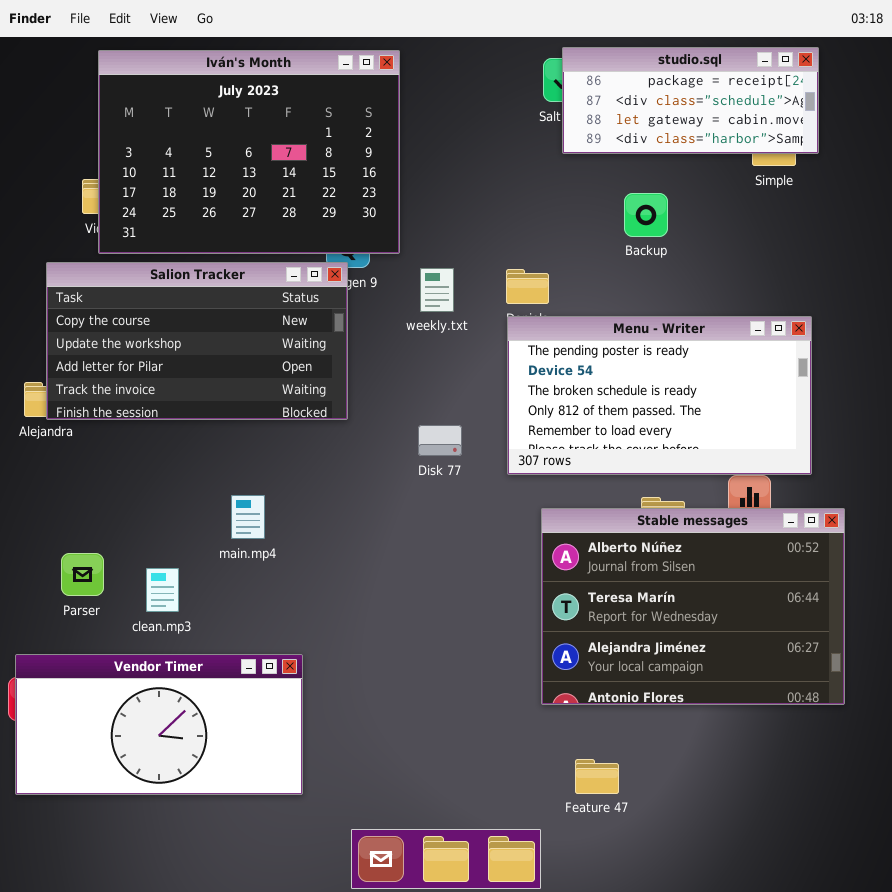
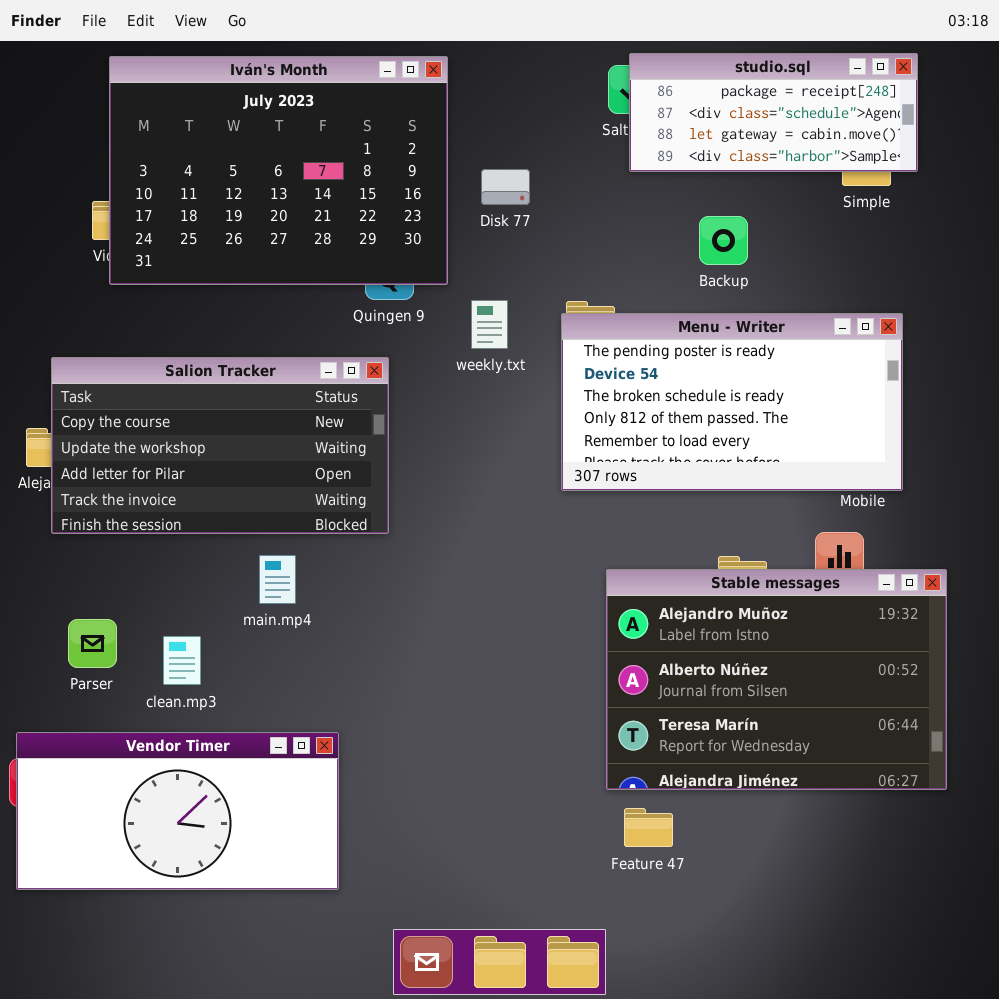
Salion Tracker: [46,262,348,420] -> [51,357,389,534], moved
Menu - Writer: [507,316,812,475] -> [561,313,903,491], moved
Disk 77: [418,425,462,456] -> [481,169,530,205], moved
Stable messages: [541,508,845,705] -> [606,569,947,790], scrolled up 1 row
Feature 47: [575,759,619,794] -> [624,808,673,847], moved

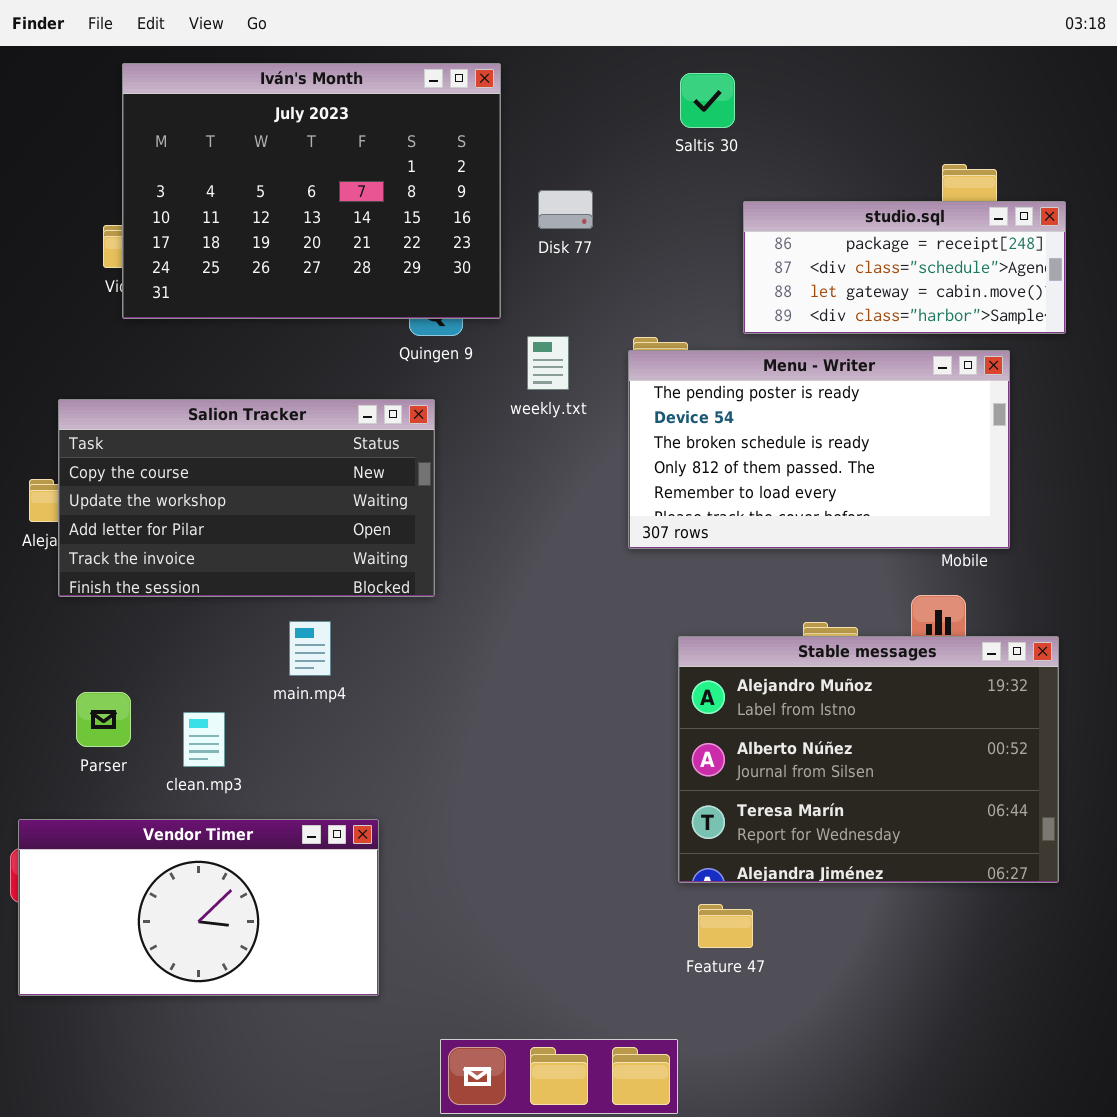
studio.sql: [629,53,918,172] -> [743,201,1066,334], moved

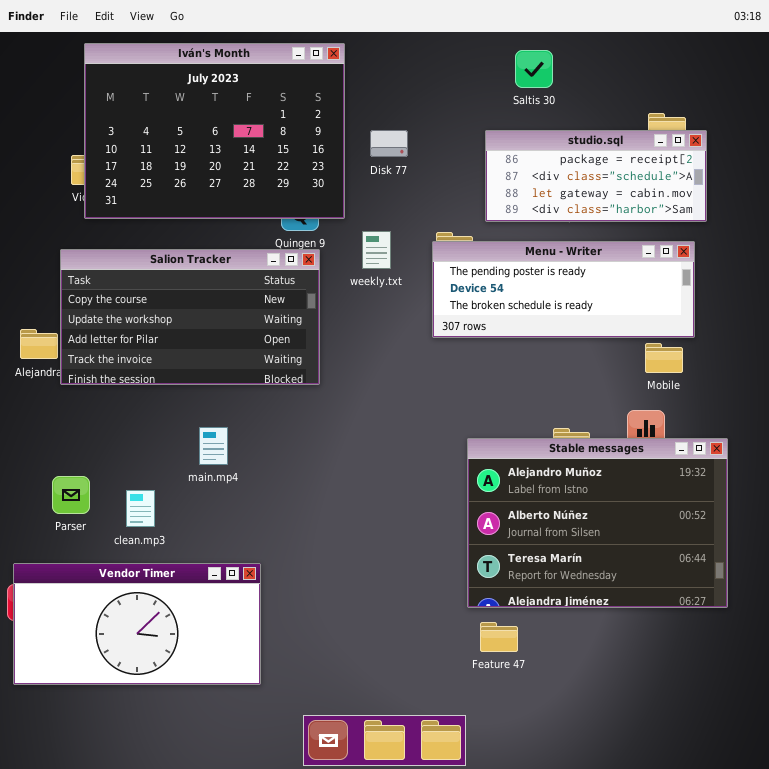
Saltis 30: [680,73,735,128] -> [515,50,553,88], moved
studio.sql: [743,201,1066,334] -> [485,130,707,222], moved
Menu - Writer: [628,350,1010,549] -> [432,241,695,338], resized
Salion Tracker: [58,399,435,597] -> [60,249,320,385], moved

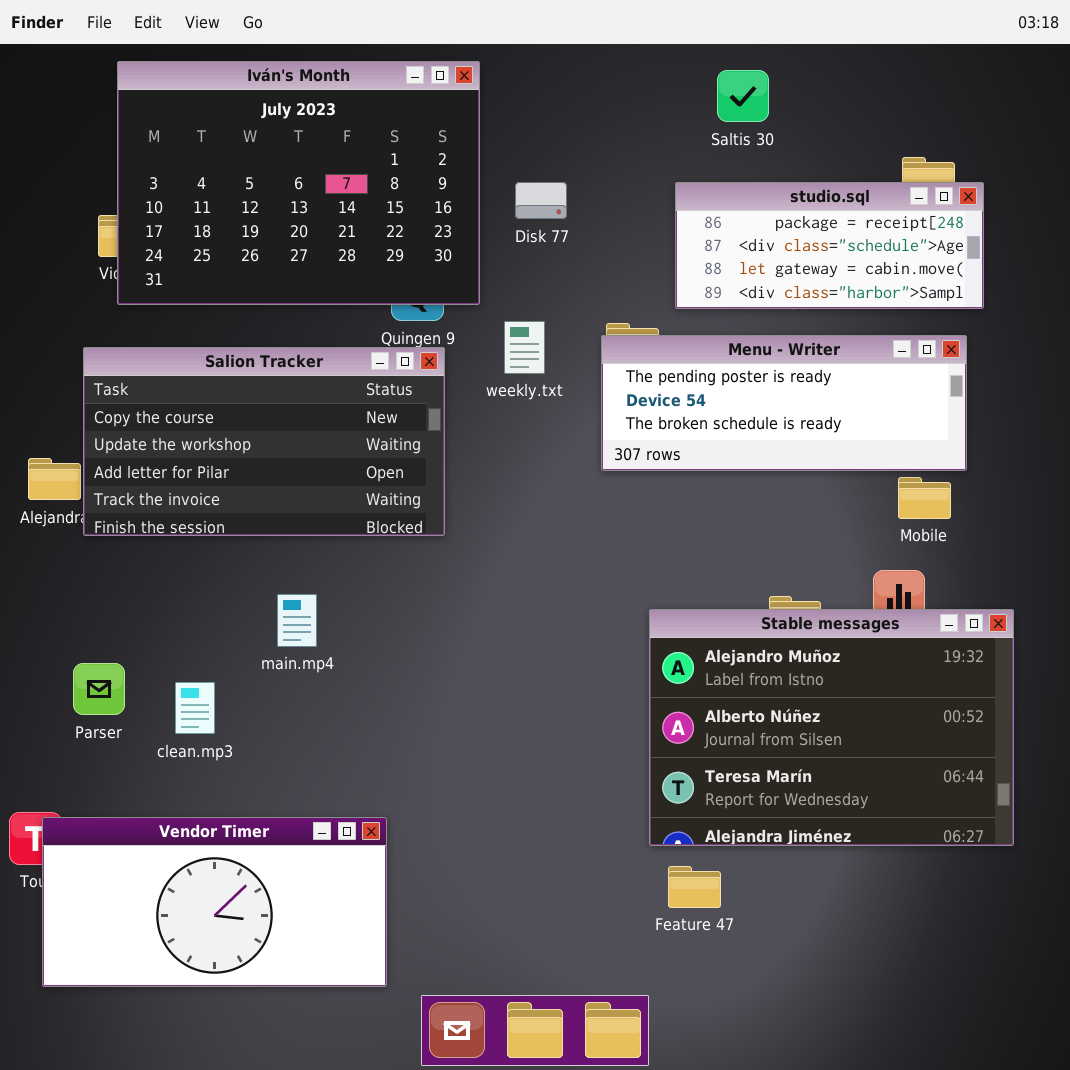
Vendor Timer: [13,563,261,685] -> [42,817,387,987], moved

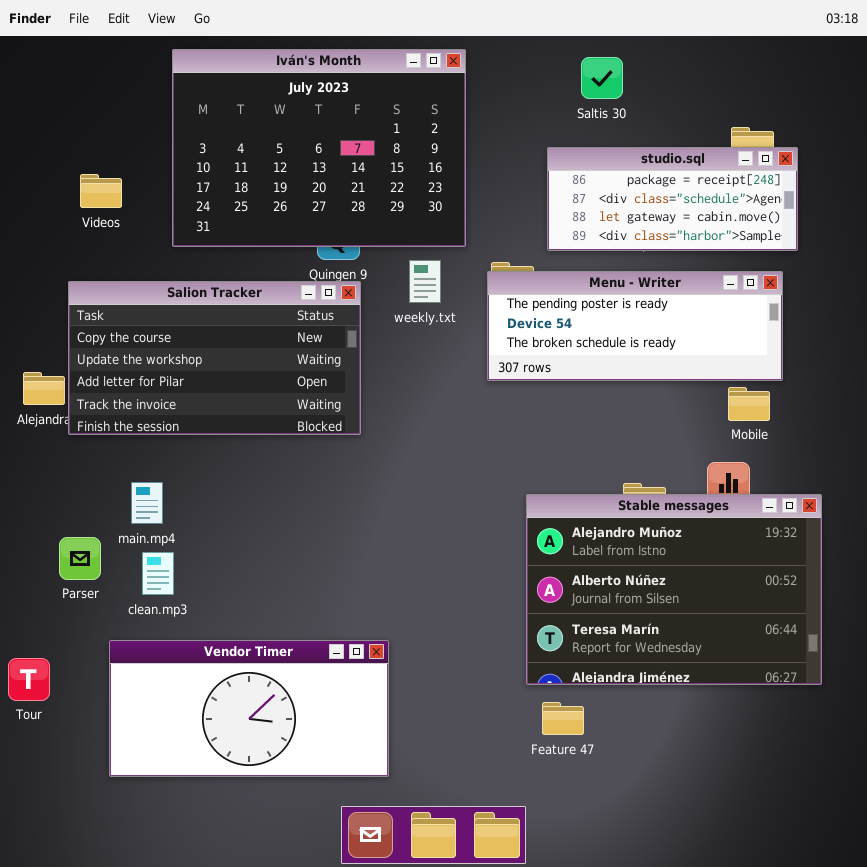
Iván's Month: [117,61,480,305] -> [172,49,466,247], moved
main.mp4: [277,594,317,647] -> [131,482,163,524], moved
Vendor Timer: [42,817,387,987] -> [109,640,389,777], moved

